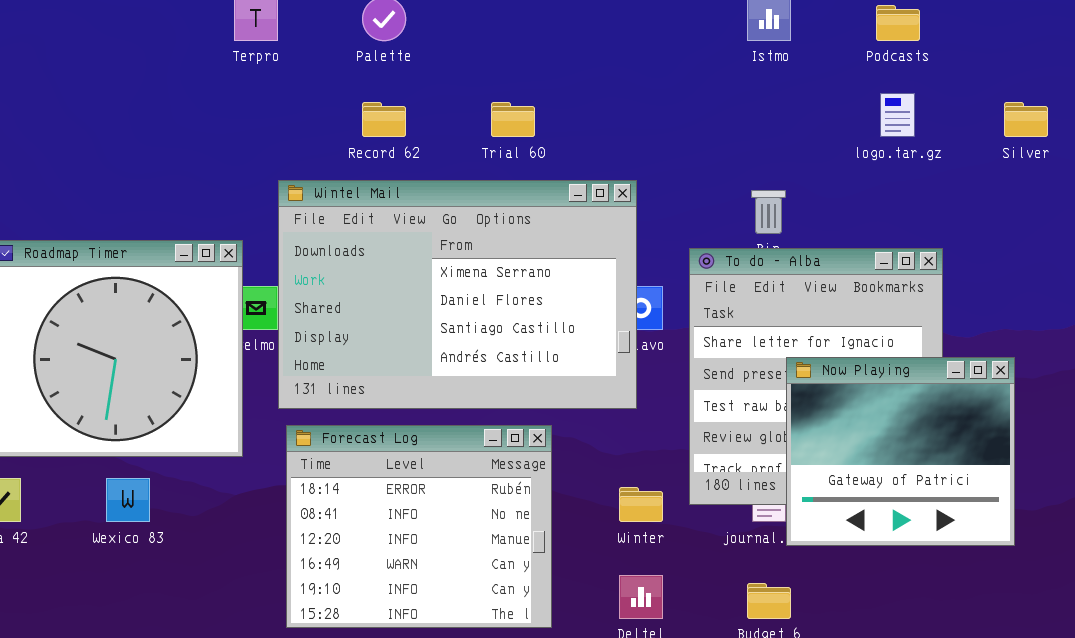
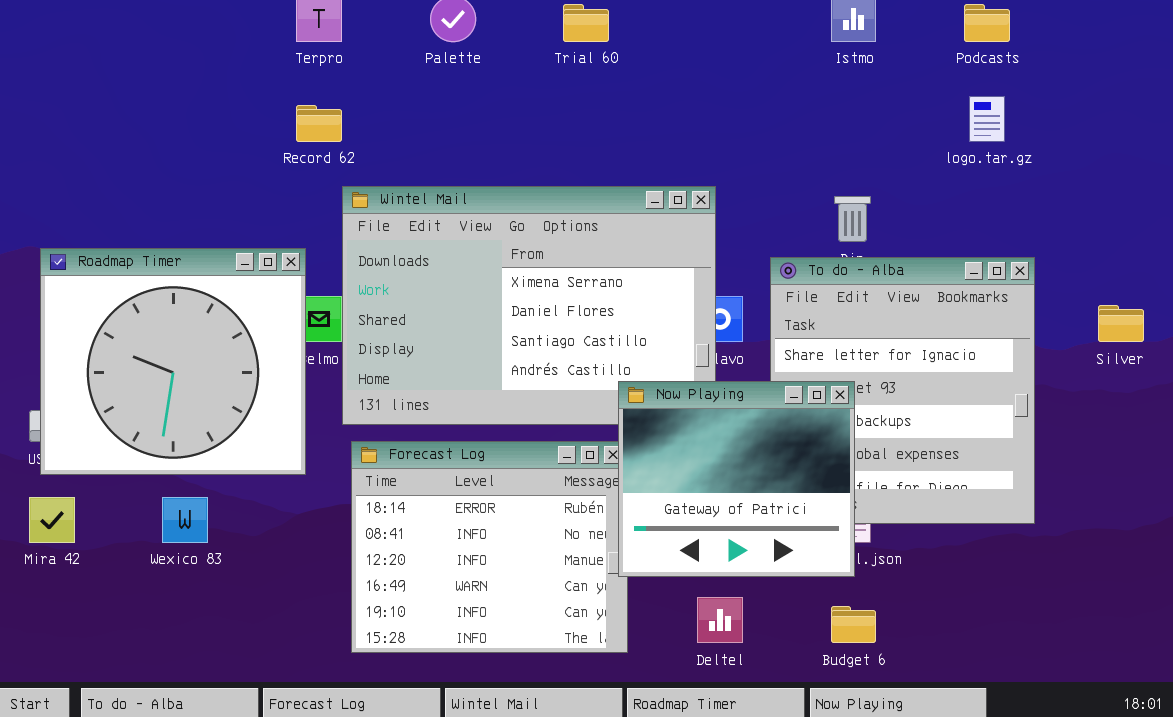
Record 62: [362,102,406,137] -> [296,105,342,142], moved
Trial 60: [491,102,535,137] -> [563,4,609,42], moved
Silver: [1004,102,1048,137] -> [1098,305,1144,342], moved
Now Playing: [786,357,1015,546] -> [618,381,855,577], moved

